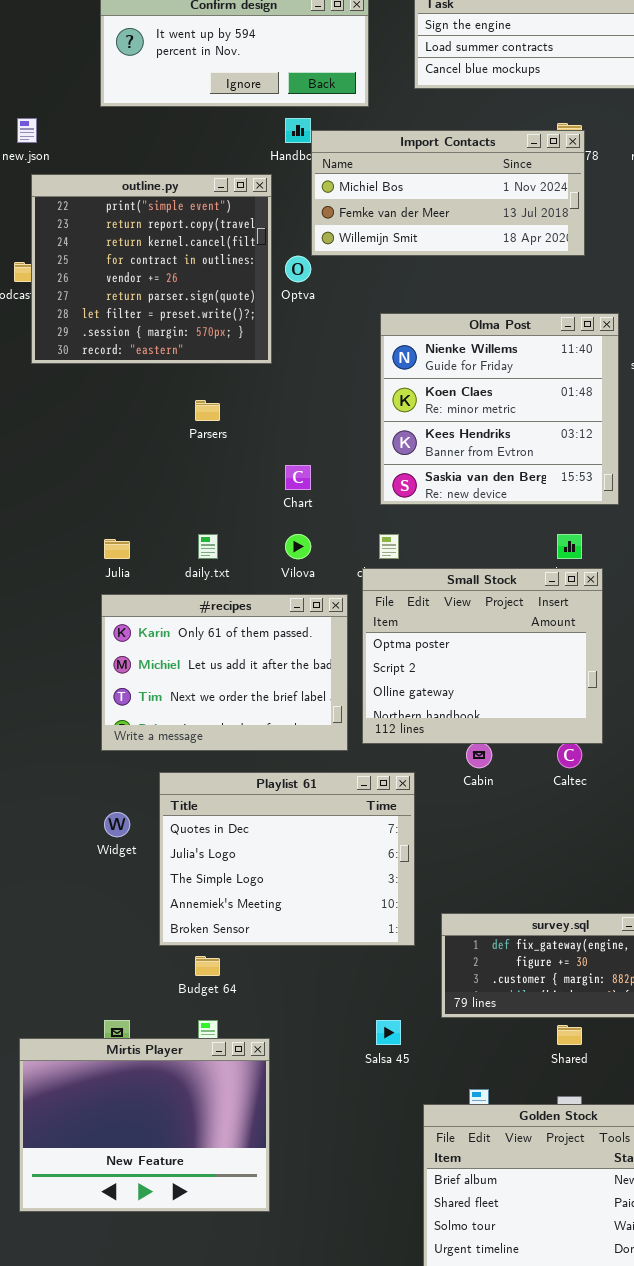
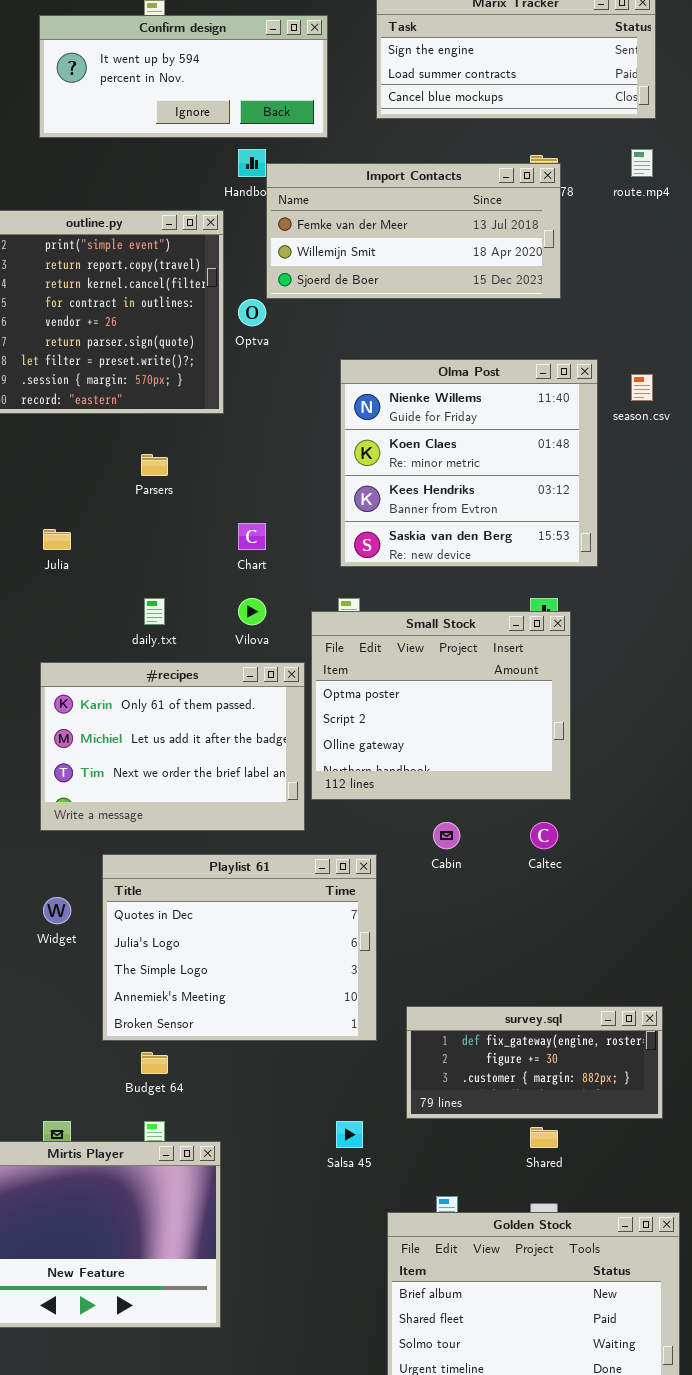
Import Contacts: [311,130,585,256] -> [266,163,561,299], scrolled down 1 row
Julia: [104,539,130,559] -> [43,529,71,550], moved
Small Stock: [362,568,603,744] -> [311,611,571,800], moved

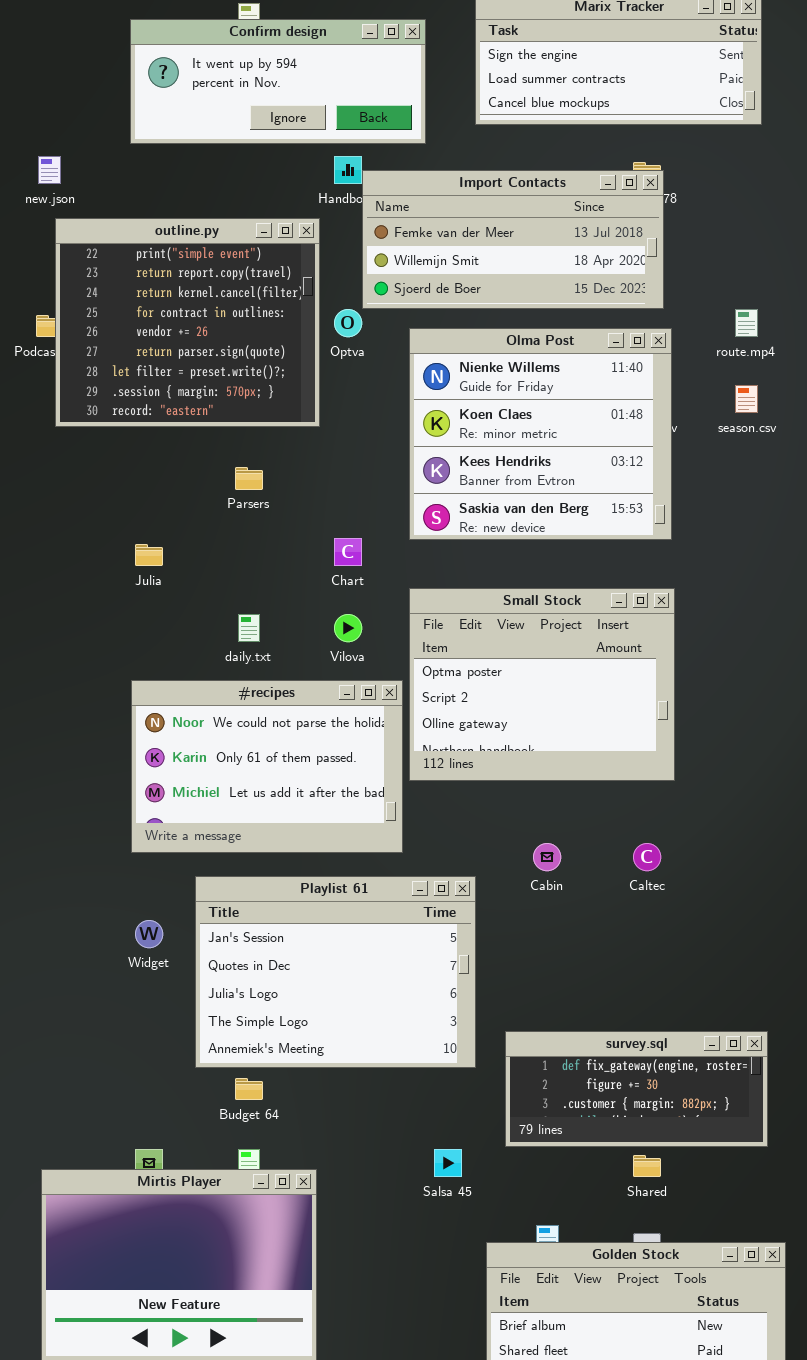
route.mp4: [631,149,653,177] -> [735,309,758,337], moved
Olma Post: [340,359,598,567] -> [409,328,672,540], moved
Small Stock: [311,611,571,800] -> [409,588,675,781], moved
#recipes: [40,662,305,831] -> [131,680,403,853], scrolled up 1 row
Playlist 61: [102,854,377,1041] -> [195,876,476,1068], scrolled up 1 row

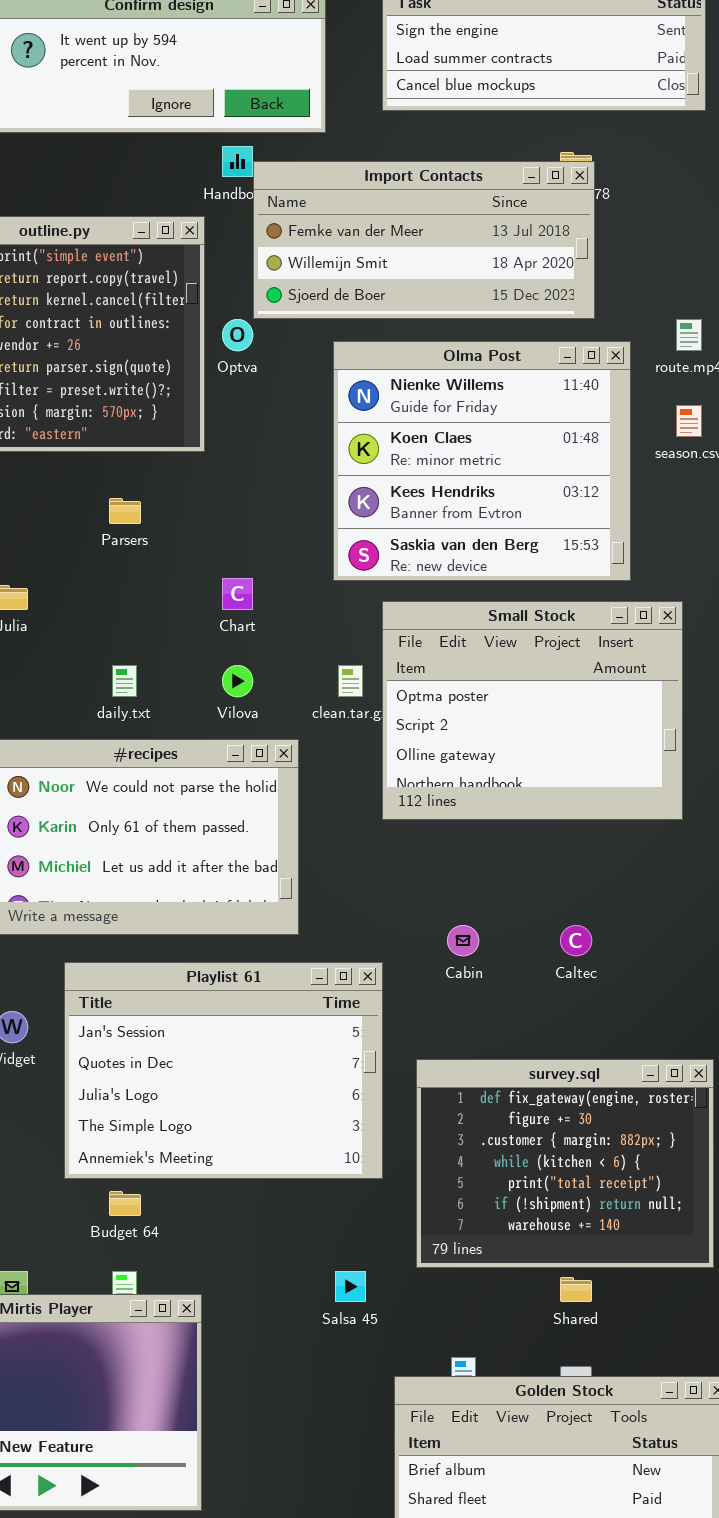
Olma Post: [409,328,672,540] -> [333,341,631,581], moved
Small Stock: [409,588,675,781] -> [382,601,683,820], moved
survey.sql: [505,1031,768,1147] -> [416,1059,714,1268], resized

